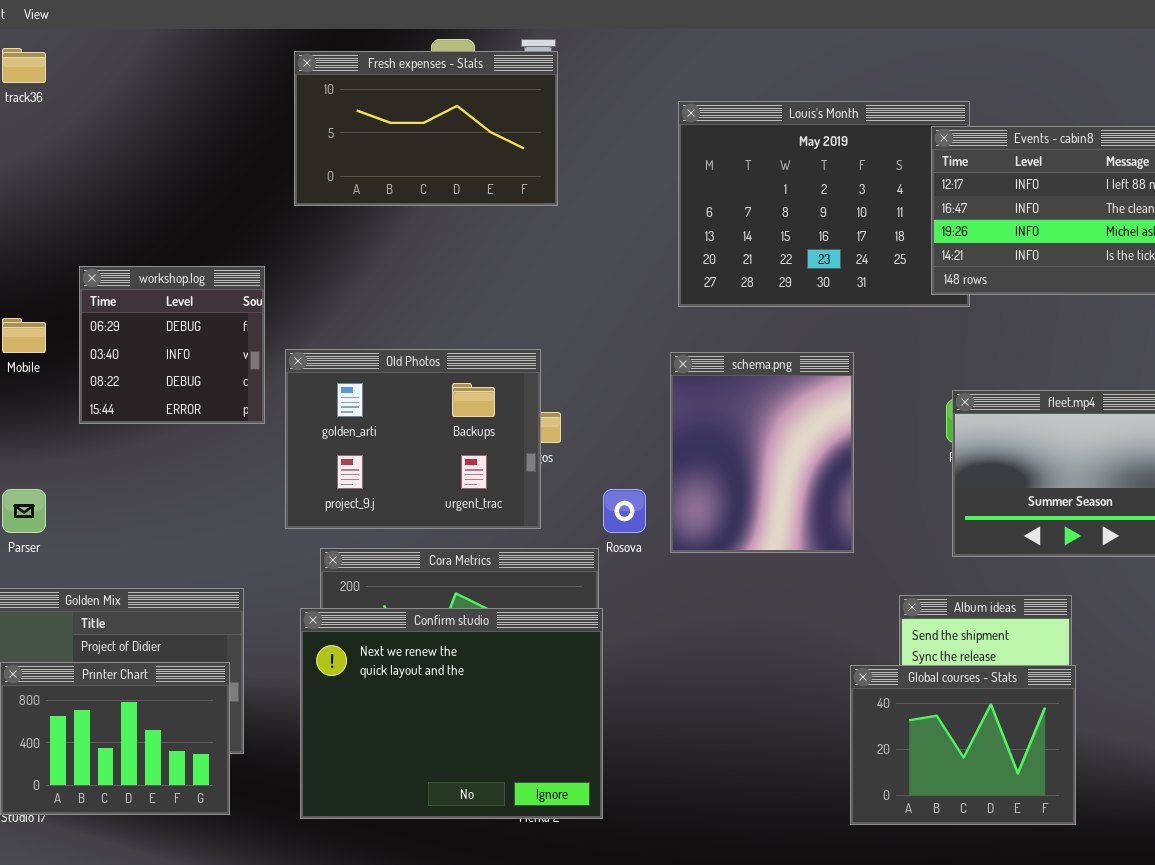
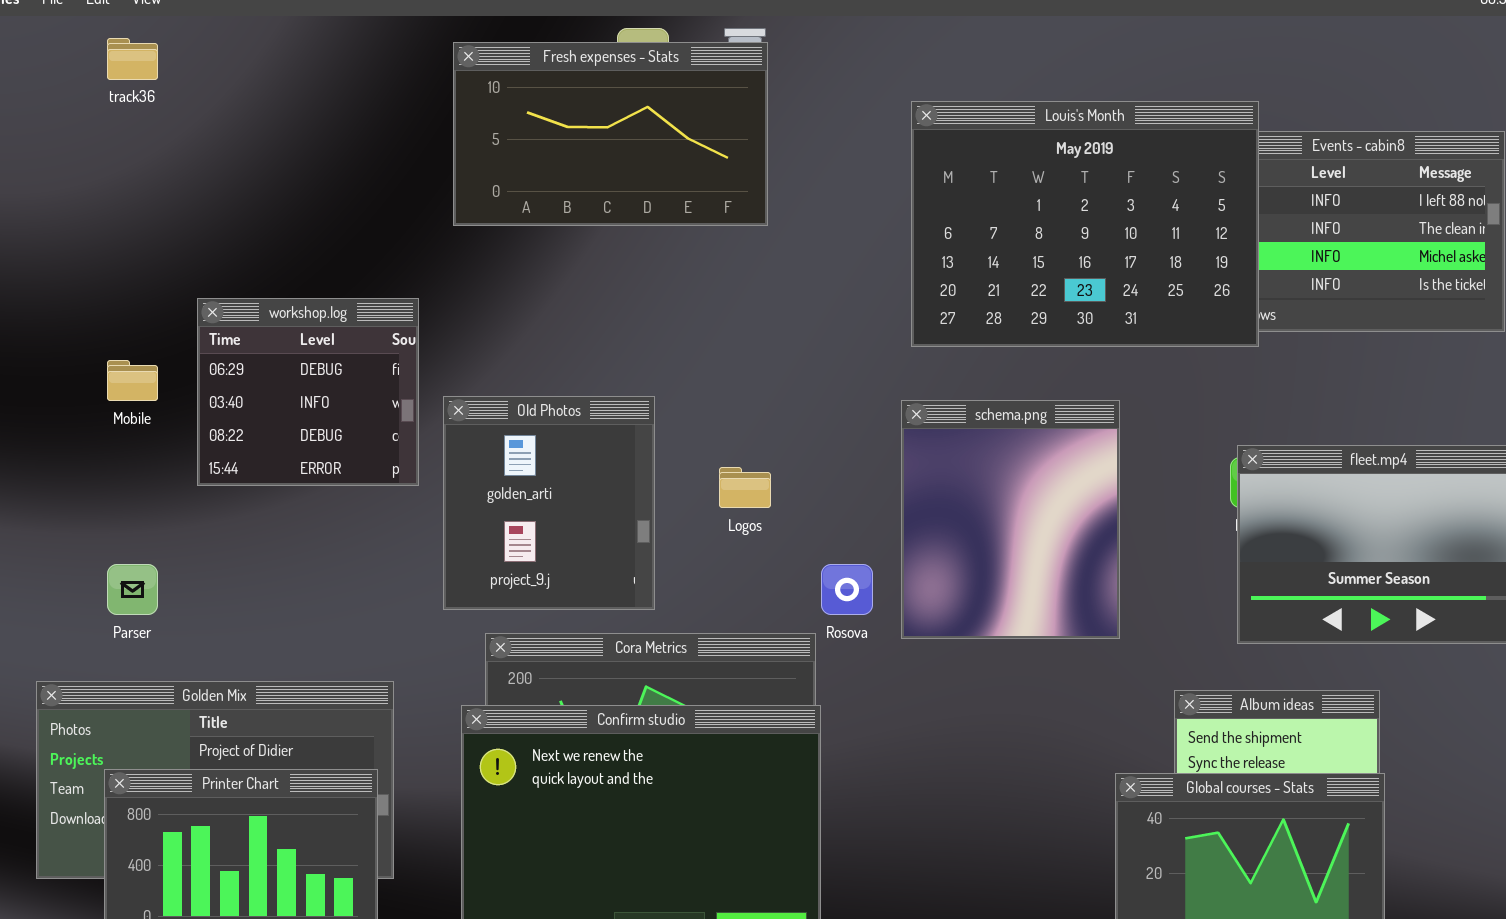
Louis's Month: [678,101,970,307] -> [911,101,1259,347], raised
Old Photos: [285,349,541,529] -> [443,396,655,610], resized

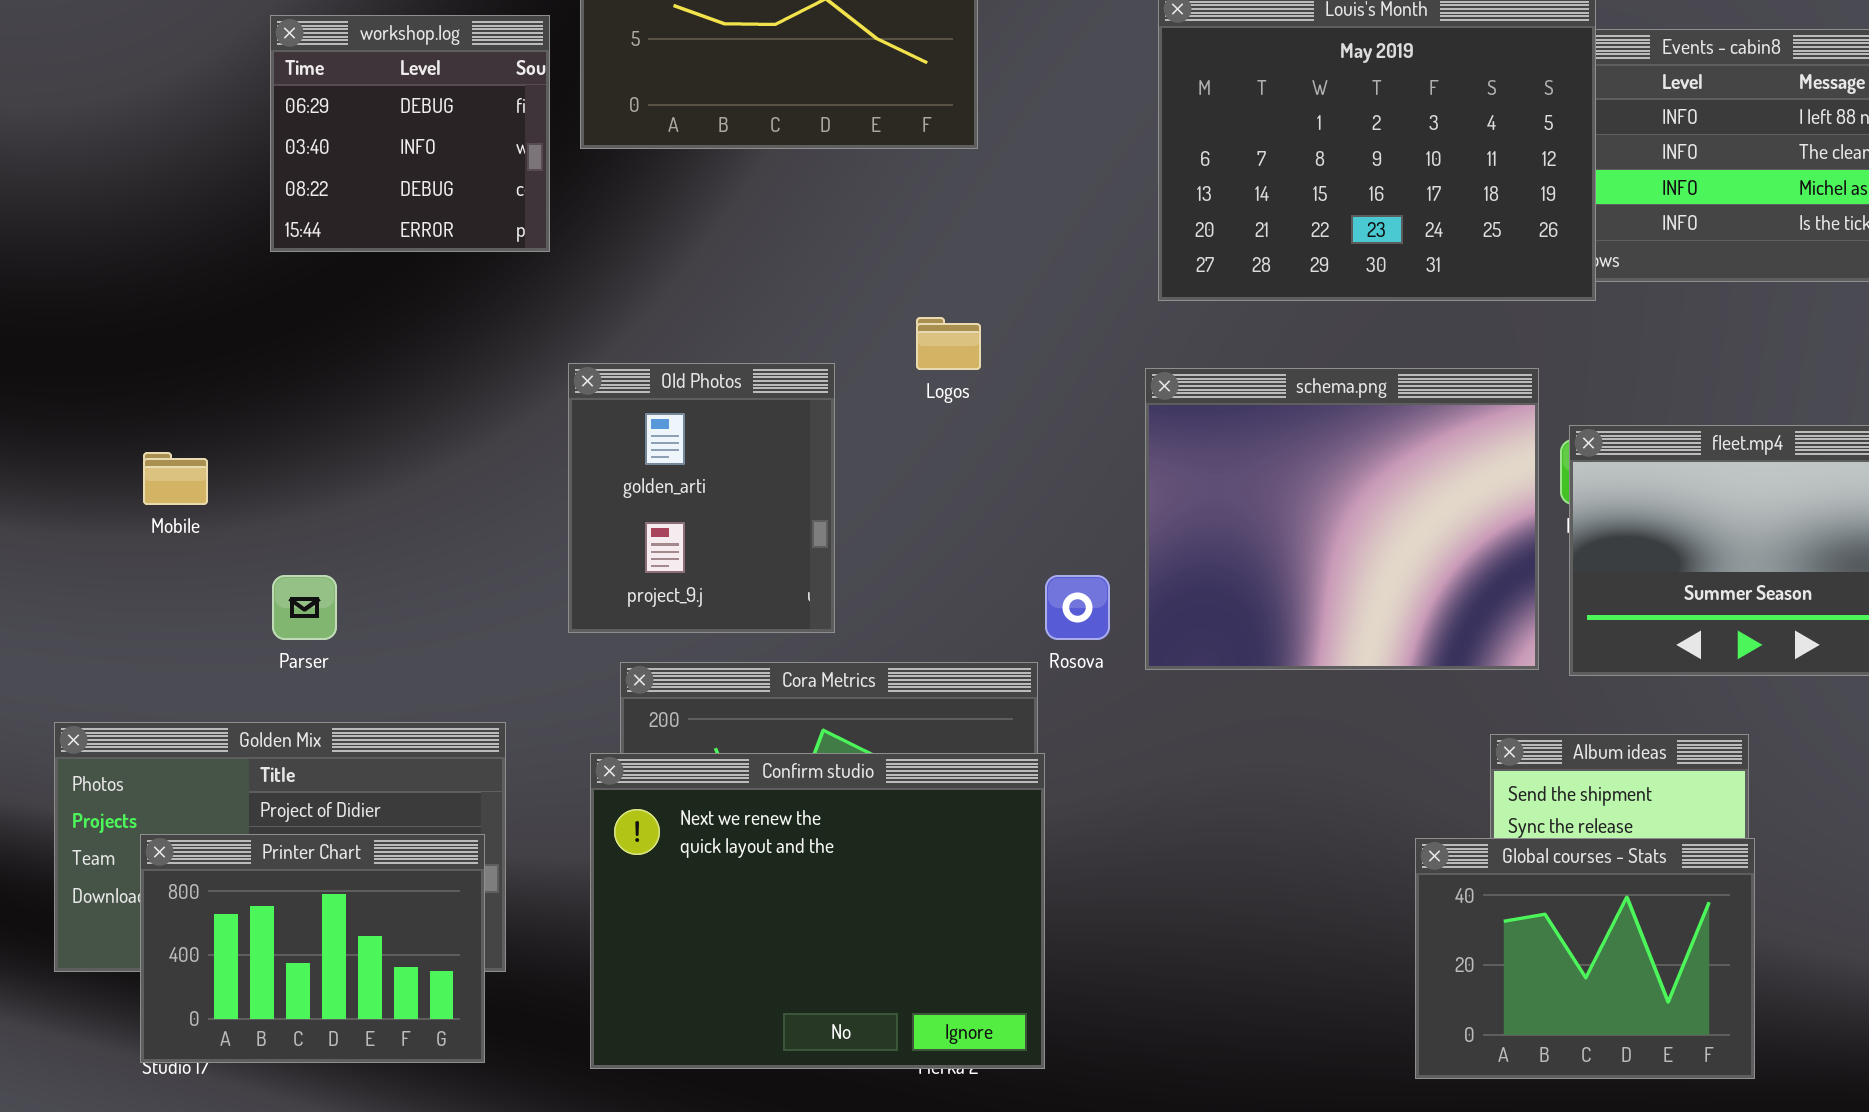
workshop.log: [197,298,419,486] -> [270,15,550,252], moved
Mobile: [107,360,158,401] -> [143,452,208,505], moved
schema.png: [901,400,1120,639] -> [1145,368,1539,670], resized
Logos: [719,467,771,508] -> [916,317,981,370], moved
Parser: [107,564,158,615] -> [272,575,337,640], moved

